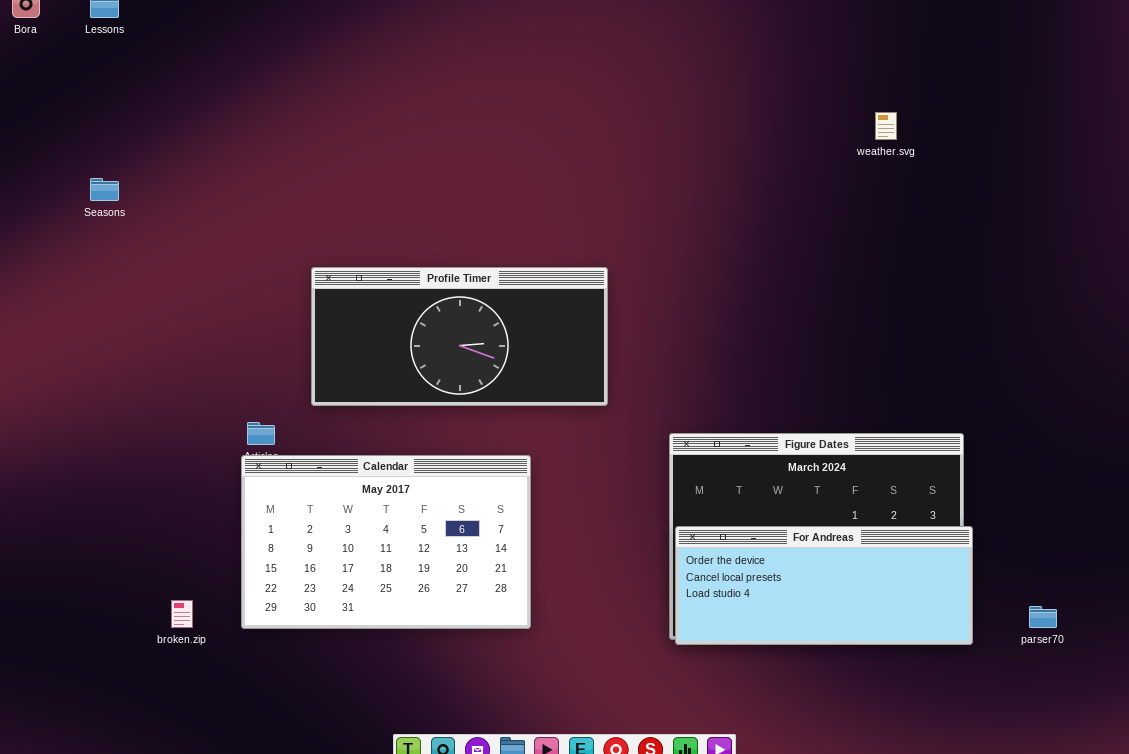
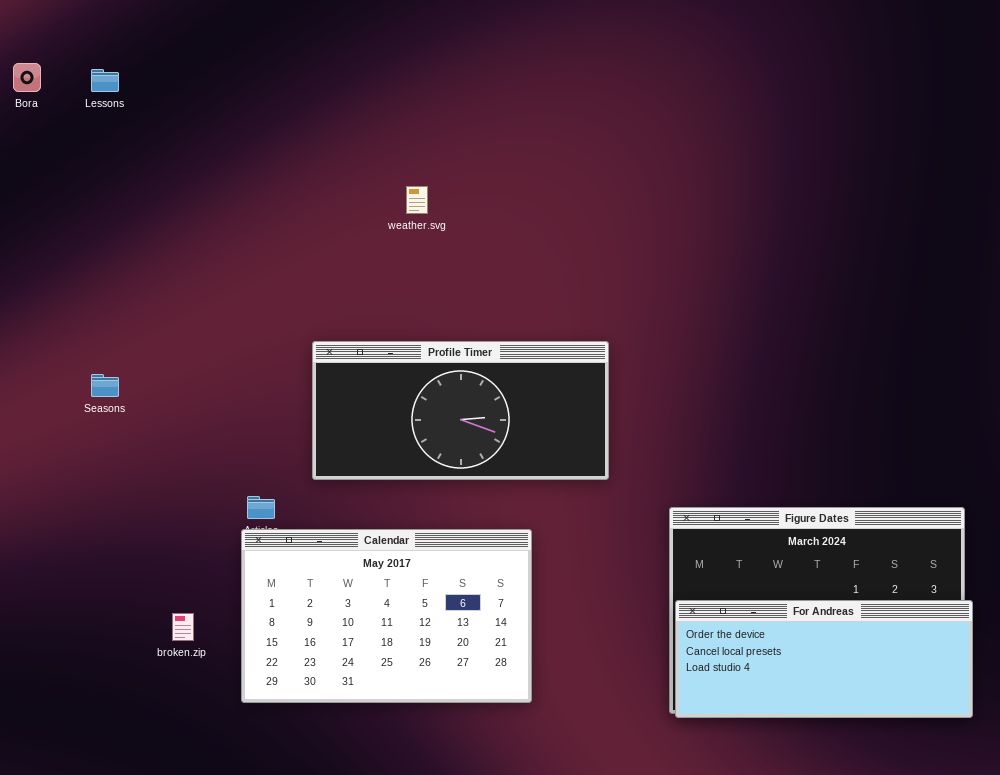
weather.svg: [875,112,897,140] -> [406,186,428,214], moved
Seasons: [90,178,119,201] -> [91,374,119,397], moved
broken.zip: [171,600,193,628] -> [172,613,194,641], moved

